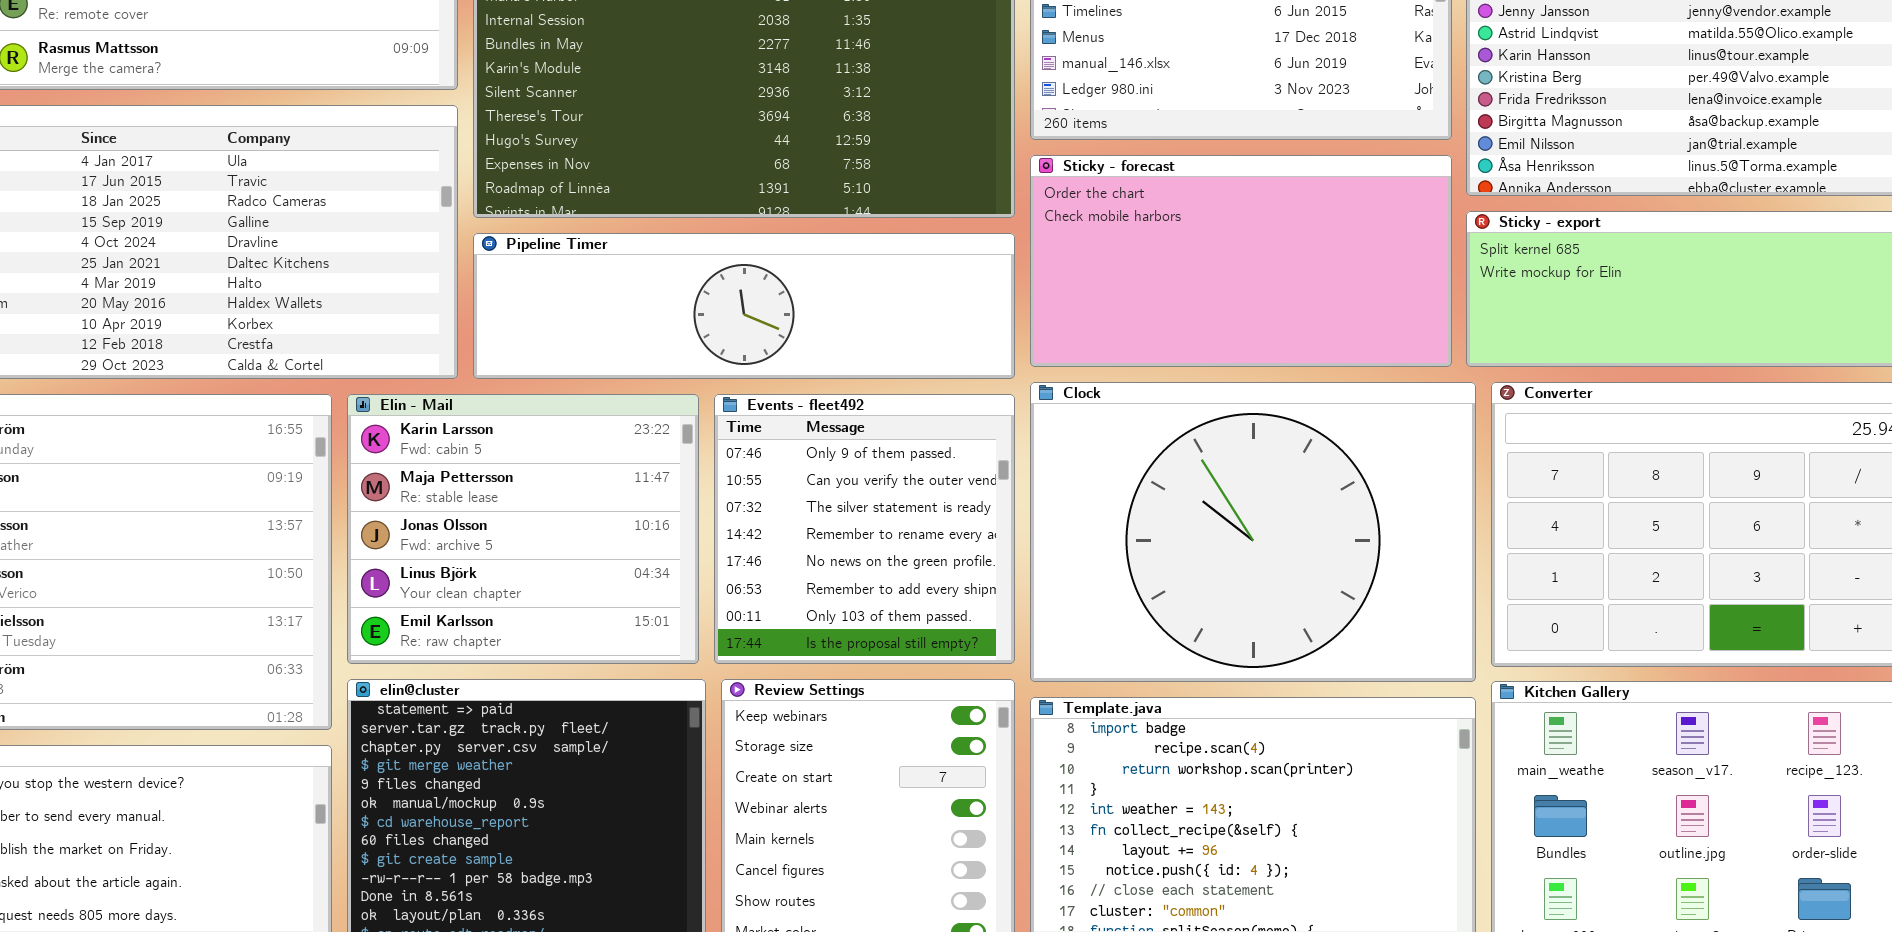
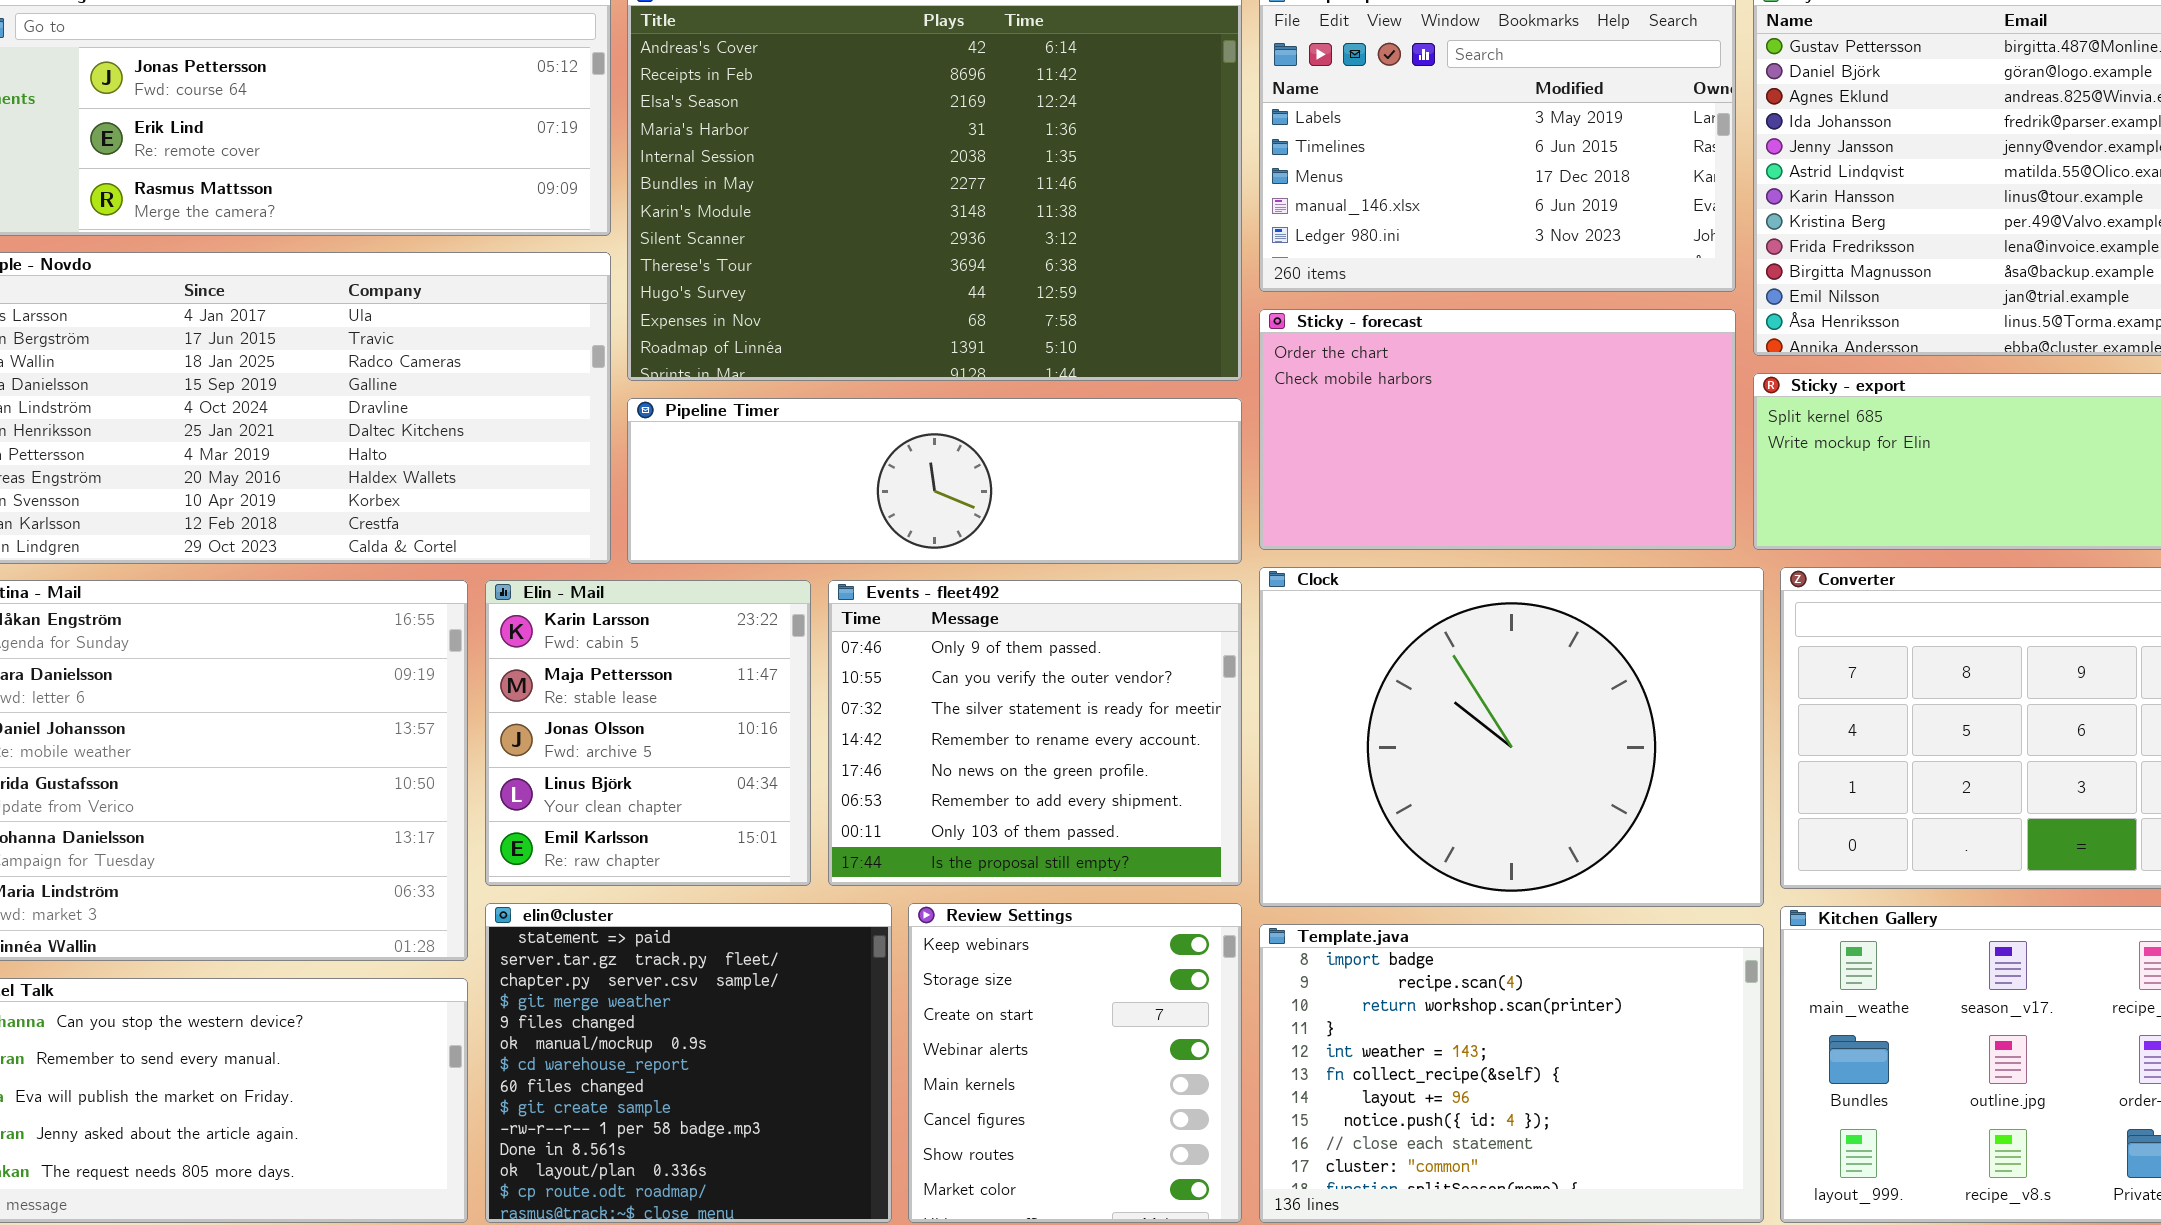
Elin - Mail: [347,394,699,664] -> [485,580,811,886], resized
Events - fleet492: [714,394,1015,664] -> [828,580,1242,886], resized

